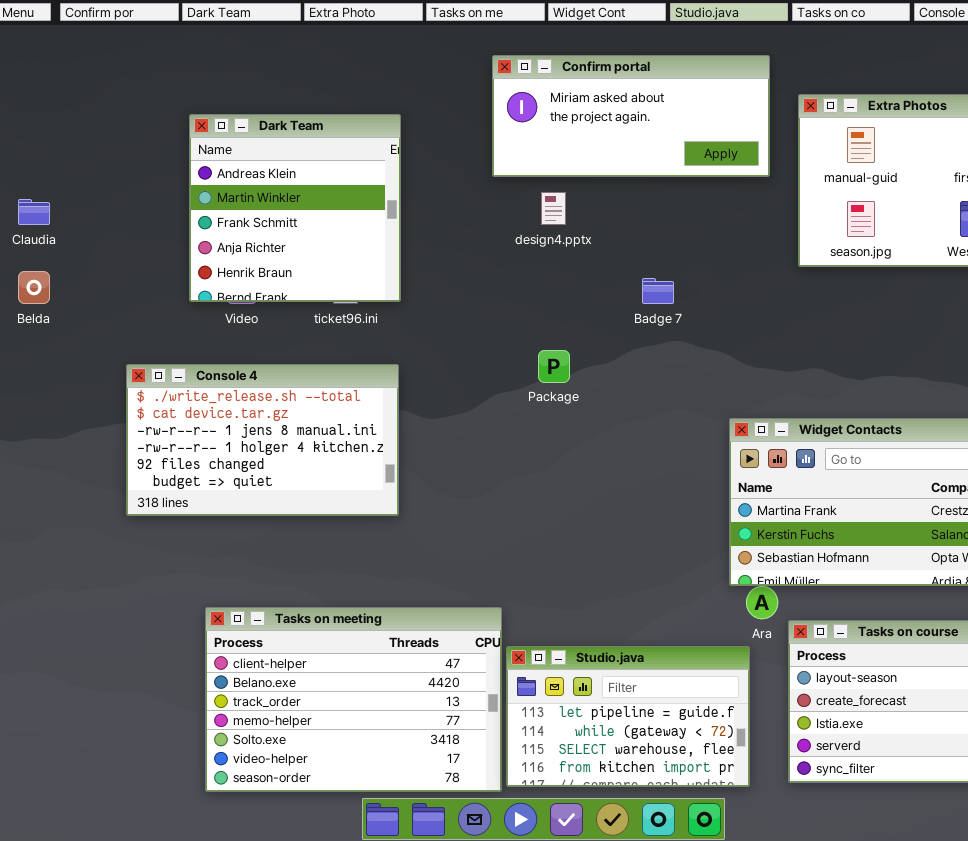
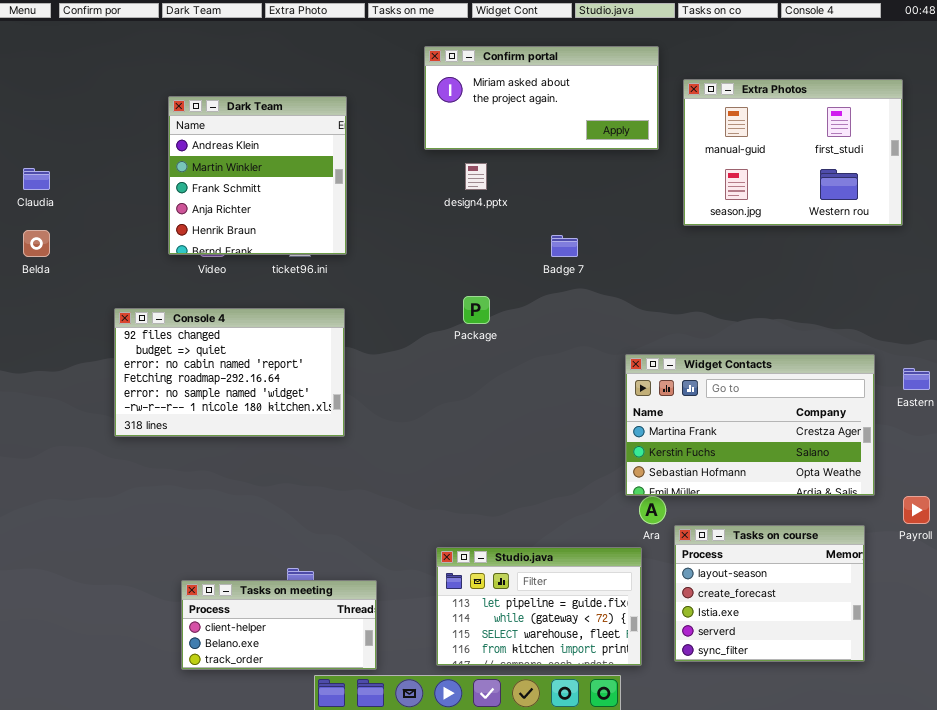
Console 4: [126,364,399,516] -> [114,308,345,437], scrolled down 4 rows
Tasks on meeting: [205,607,502,792] -> [181,580,377,670], resized

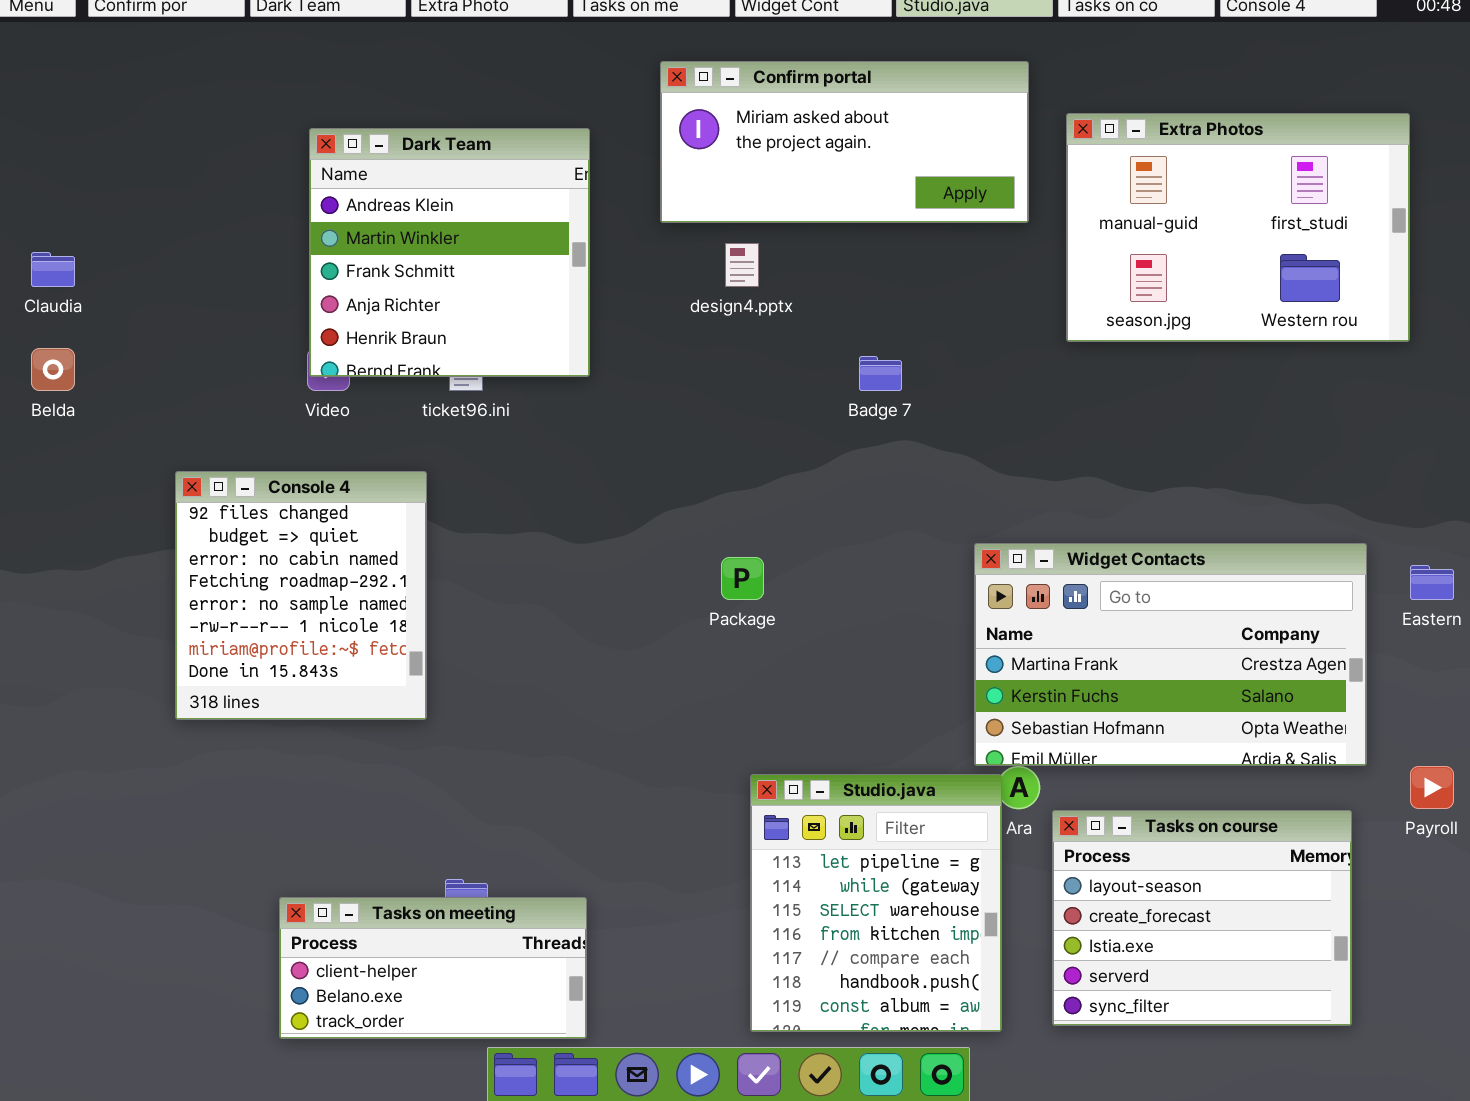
Dark Team: [168,96,347,255] -> [309,128,590,377], moved
Package: [463,296,490,324] -> [721,557,764,600], moved
Console 4: [114,308,345,437] -> [175,471,427,720], resized
Studio.java: [436,547,642,666] -> [750,774,1002,1032], resized

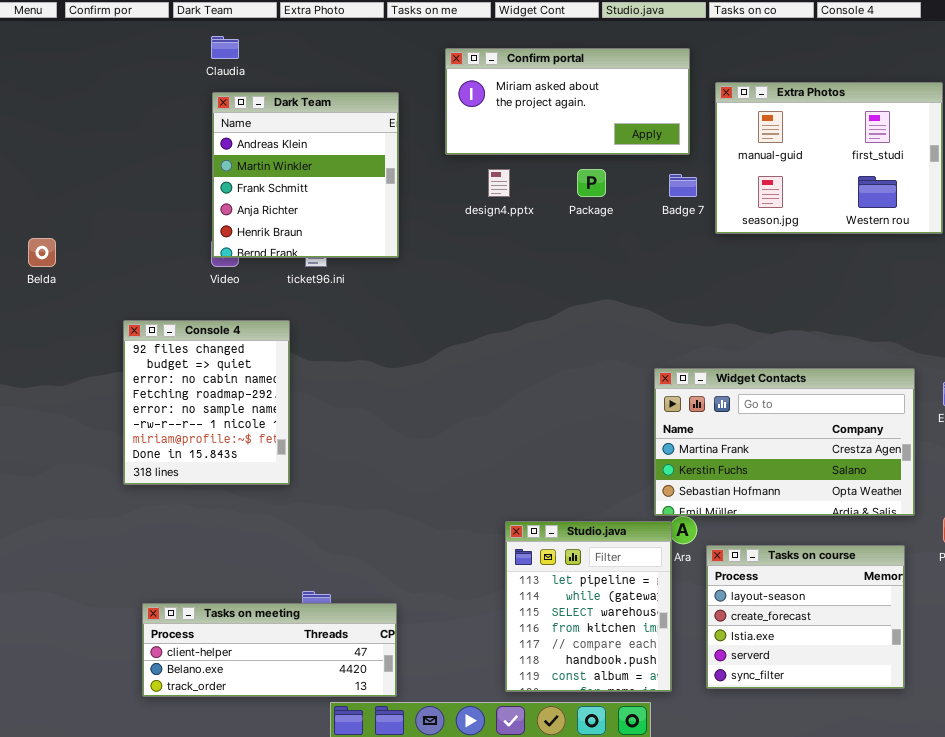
Claudia: [31,252,75,287] -> [211,36,239,59], moved
Badge 7: [859,356,902,391] -> [669,174,697,197], moved
Package: [721,557,764,600] -> [577,169,606,197], moved
Tasks on meeting: [279,897,587,1039] -> [142,603,397,697], resized

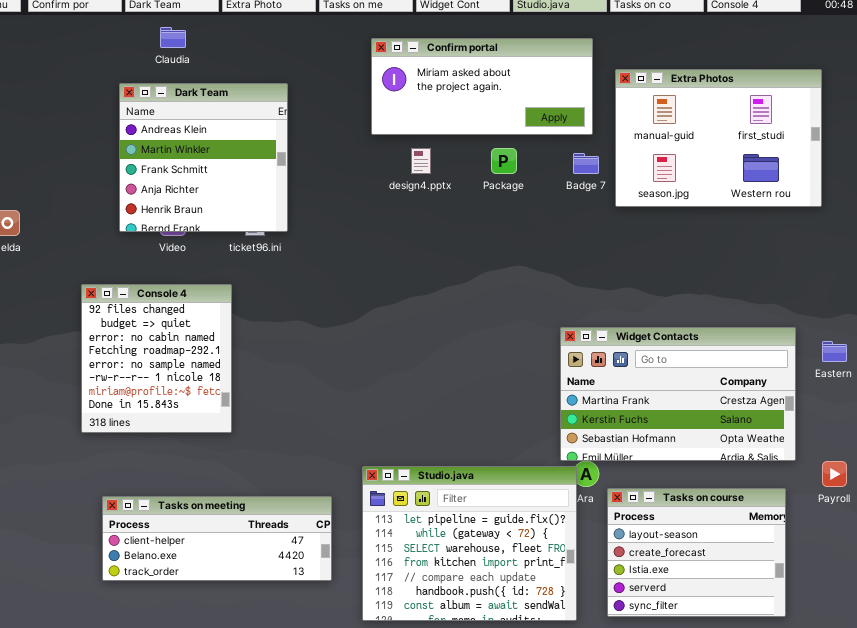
Dark Team: [212,92,399,258] -> [119,83,288,232], moved
Studio.java: [505,521,672,692] -> [362,466,577,621], resized
Tasks on meeting: [142,603,397,697] -> [102,496,332,581], moved

